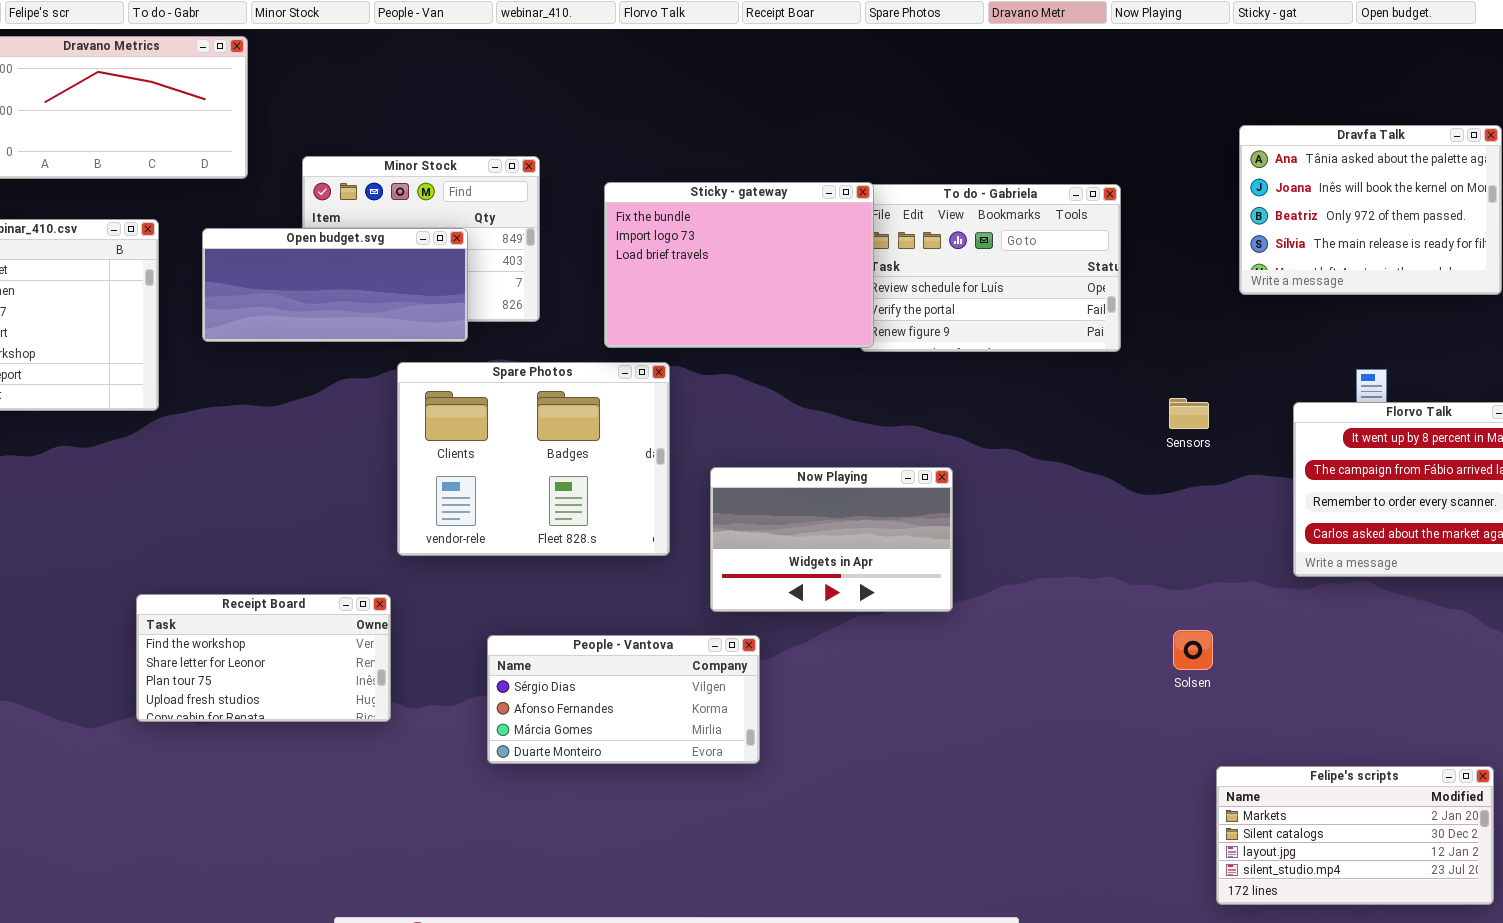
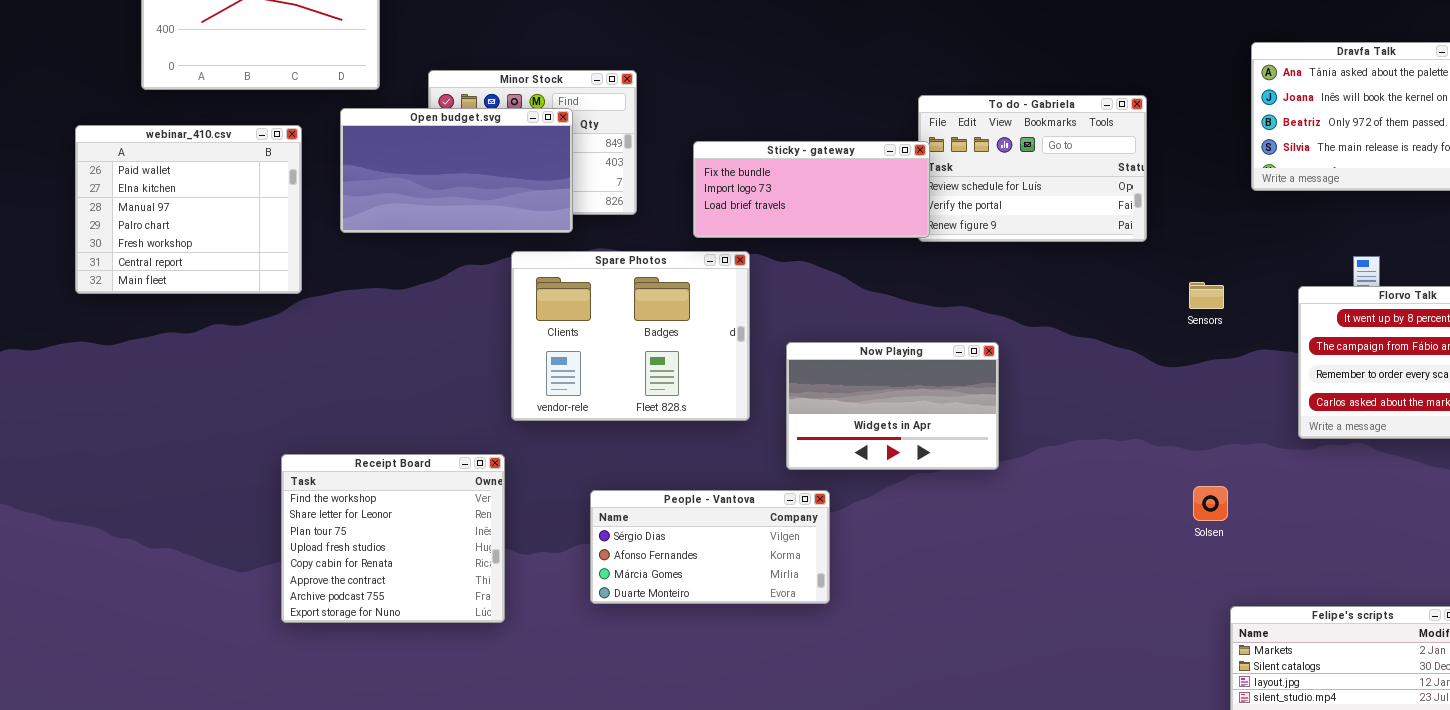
Sticky - gateway: [604,182,874,348] -> [693,141,930,238], resized
Open budget.svg: [202,228,468,342] -> [340,108,573,233], resized
Receipt Board: [136,594,391,722] -> [281,454,505,623], resized

